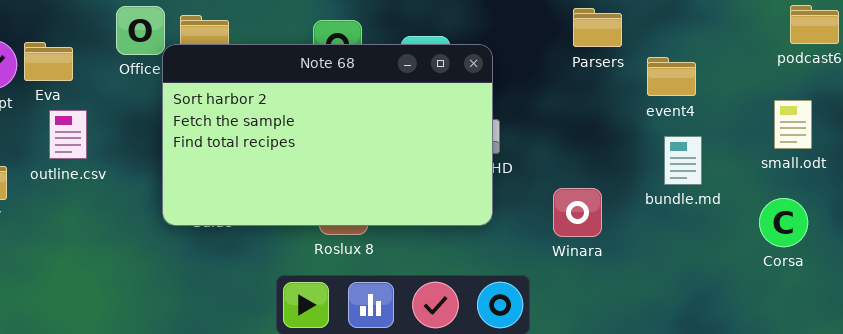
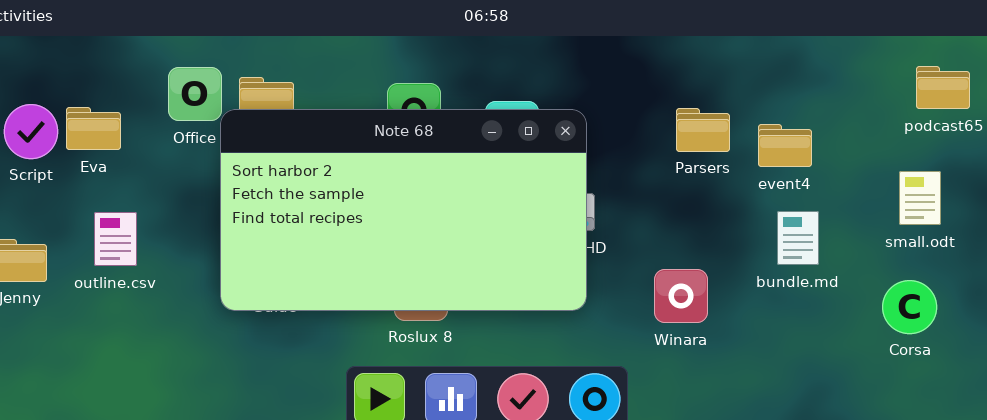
Parsers: [573,8,622,47] -> [676,108,730,152], moved
outline.csv: [49,110,87,159] -> [94,212,137,266], moved

